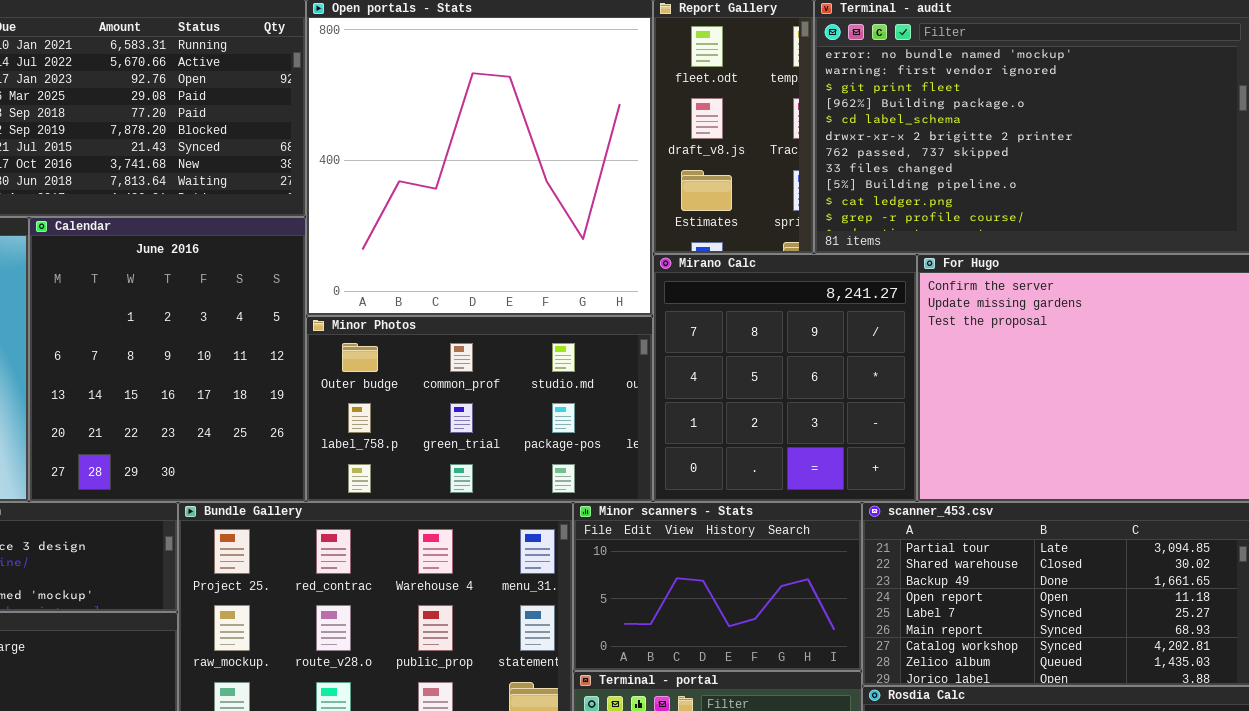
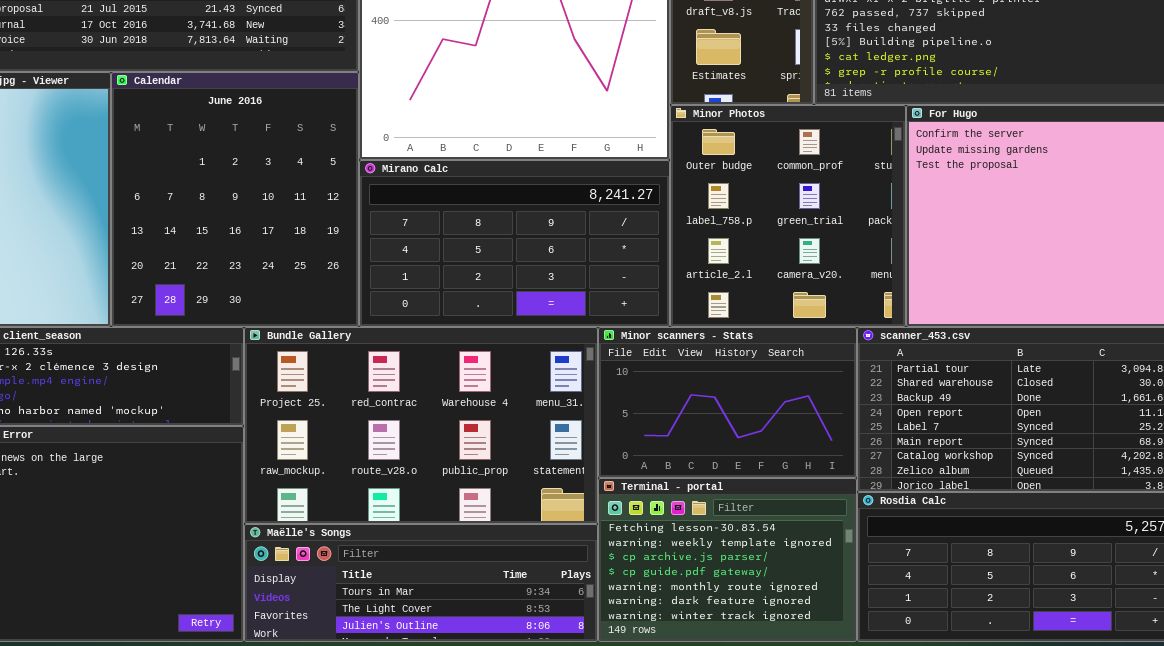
Mirano Calc: [653,254,917,502] -> [359,160,670,327], moved, resized
Minor Photos: [306,316,653,502] -> [670,105,906,327], moved, resized

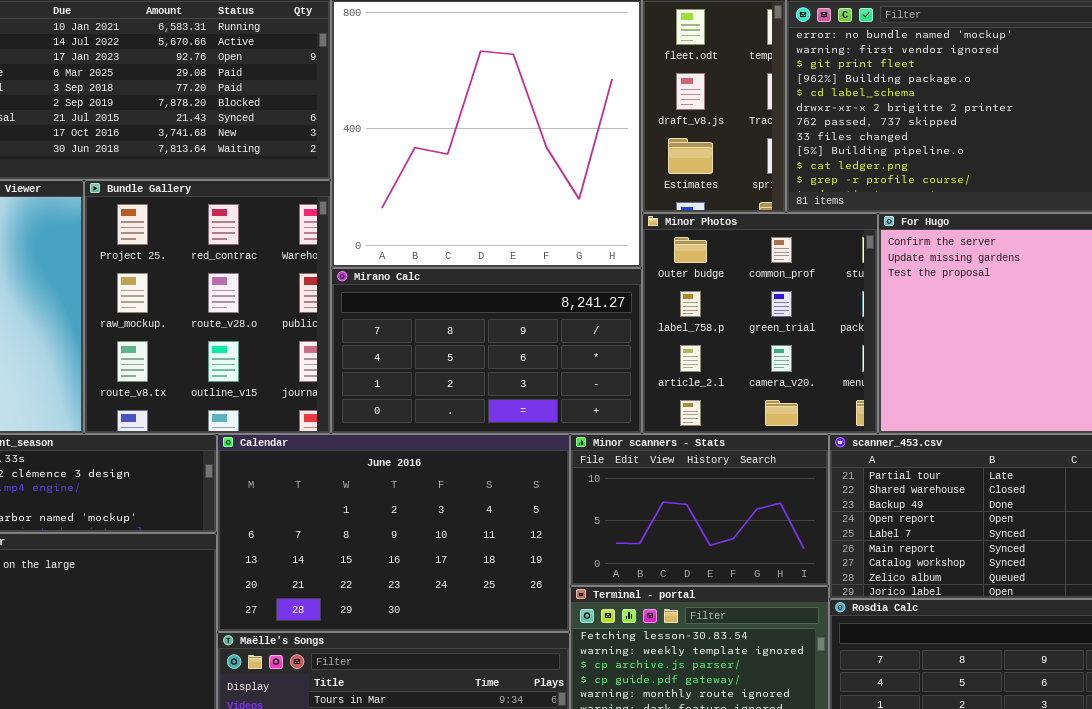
Calendar: [111,72,359,327] -> [217,434,570,632], moved, resized
Bundle Gallery: [244,327,598,524] -> [84,180,331,434], moved, resized

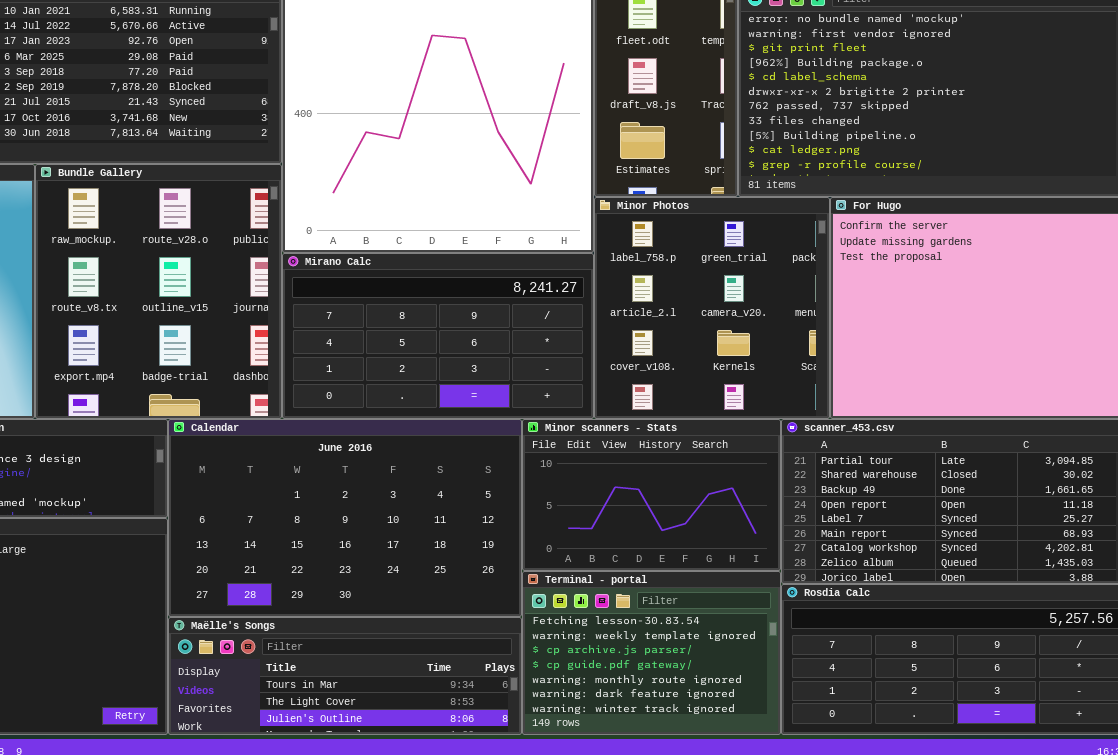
Bundle Gallery: [84,180,331,434] -> [35,164,282,419], scrolled down 1 row
Minor Photos: [642,213,878,434] -> [594,197,830,419], scrolled down 1 row

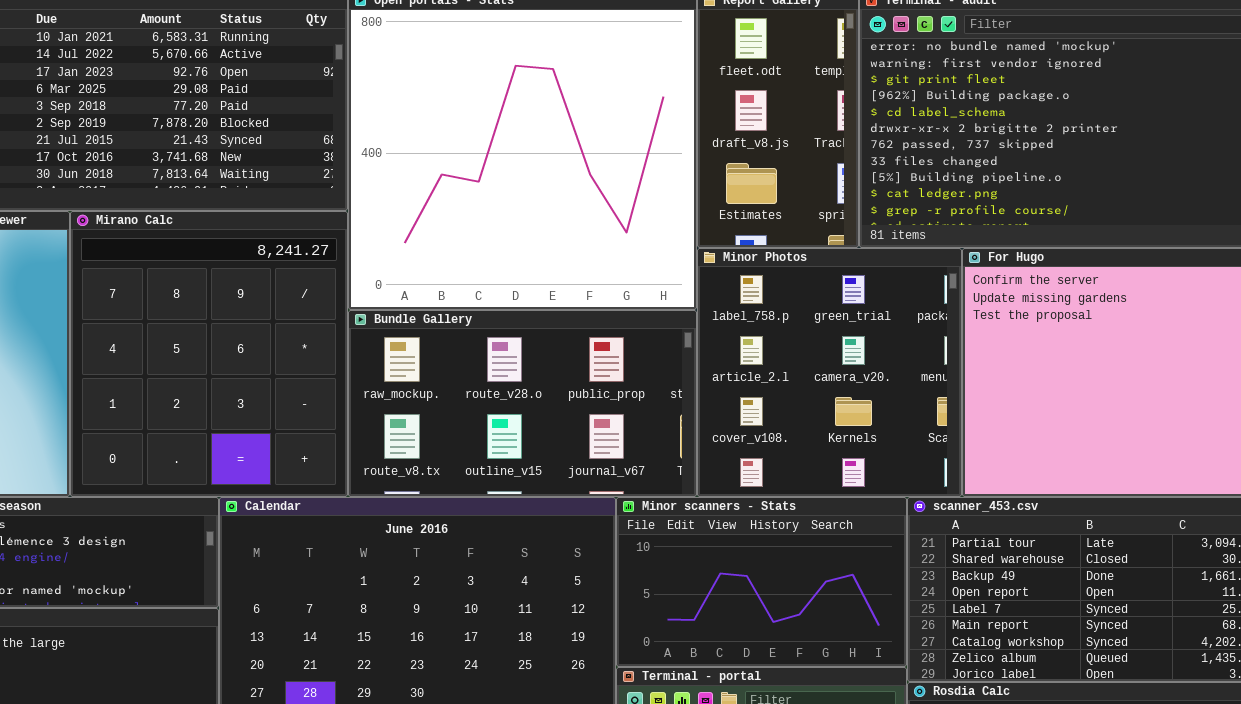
Bundle Gallery: [35,164,282,419] -> [348,310,697,497], moved, resized
Mirano Calc: [282,253,594,419] -> [70,211,348,497], moved, resized

